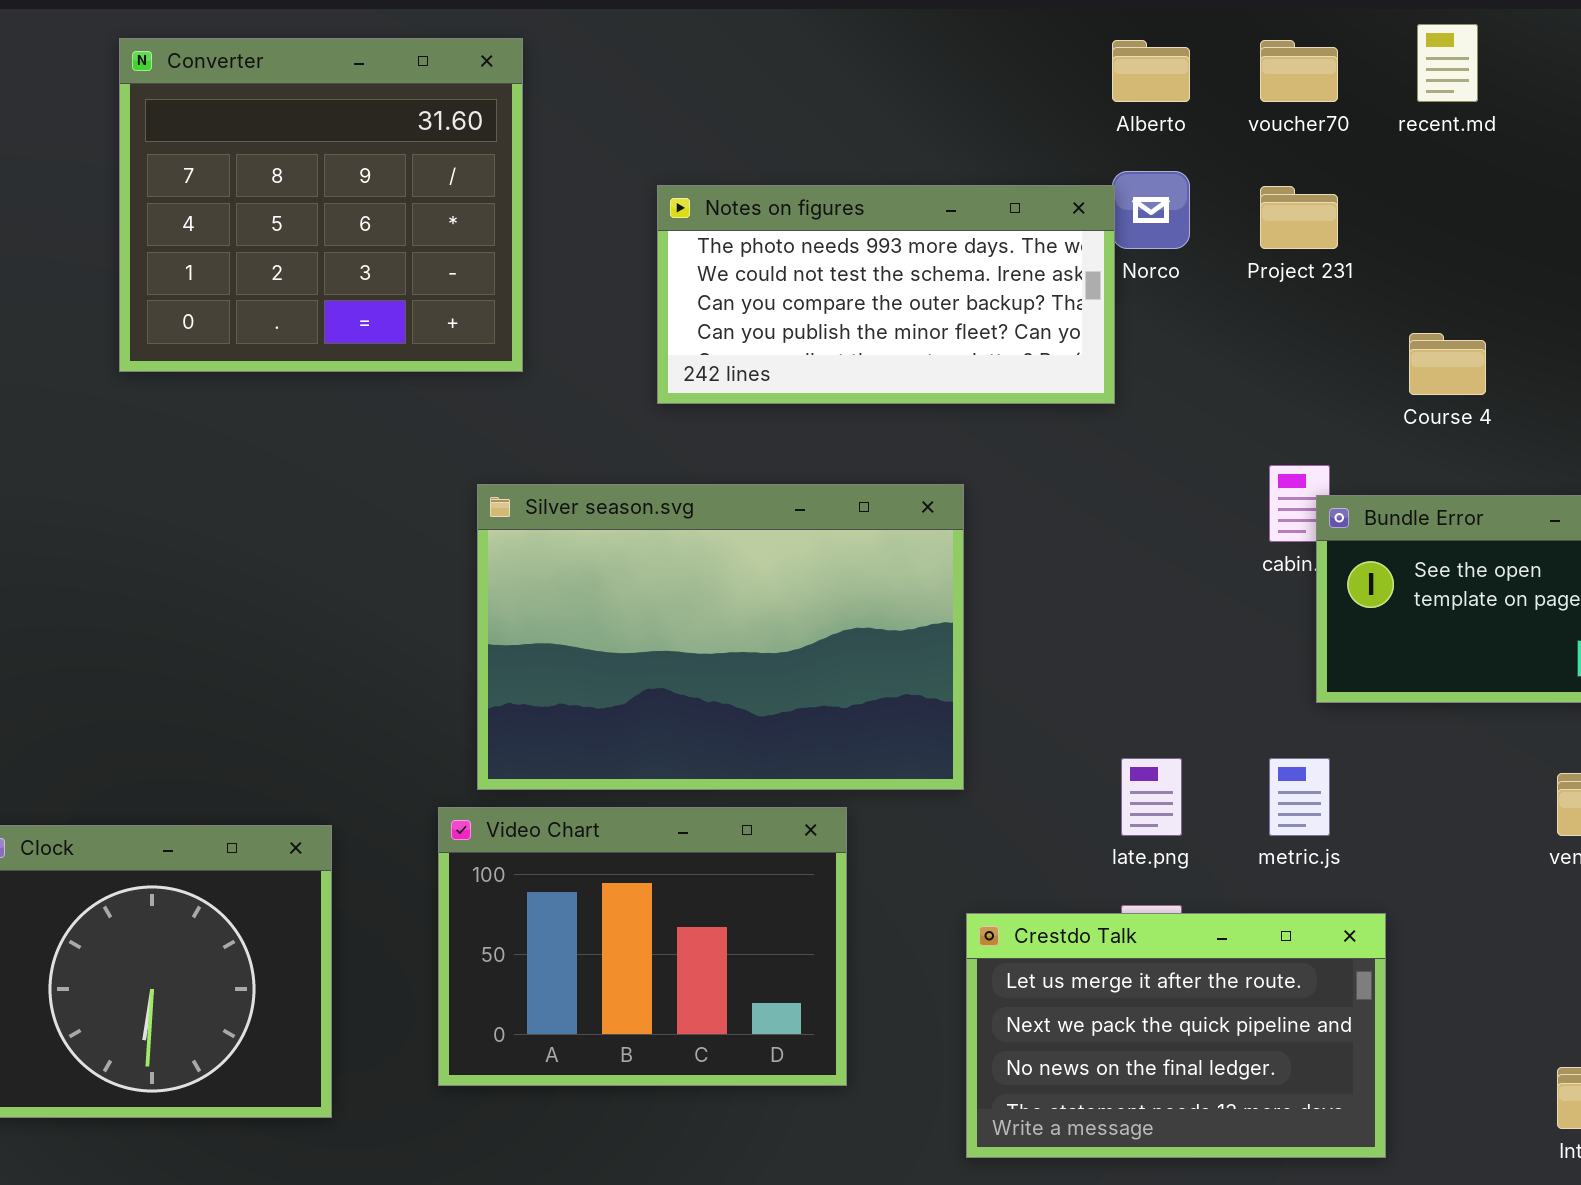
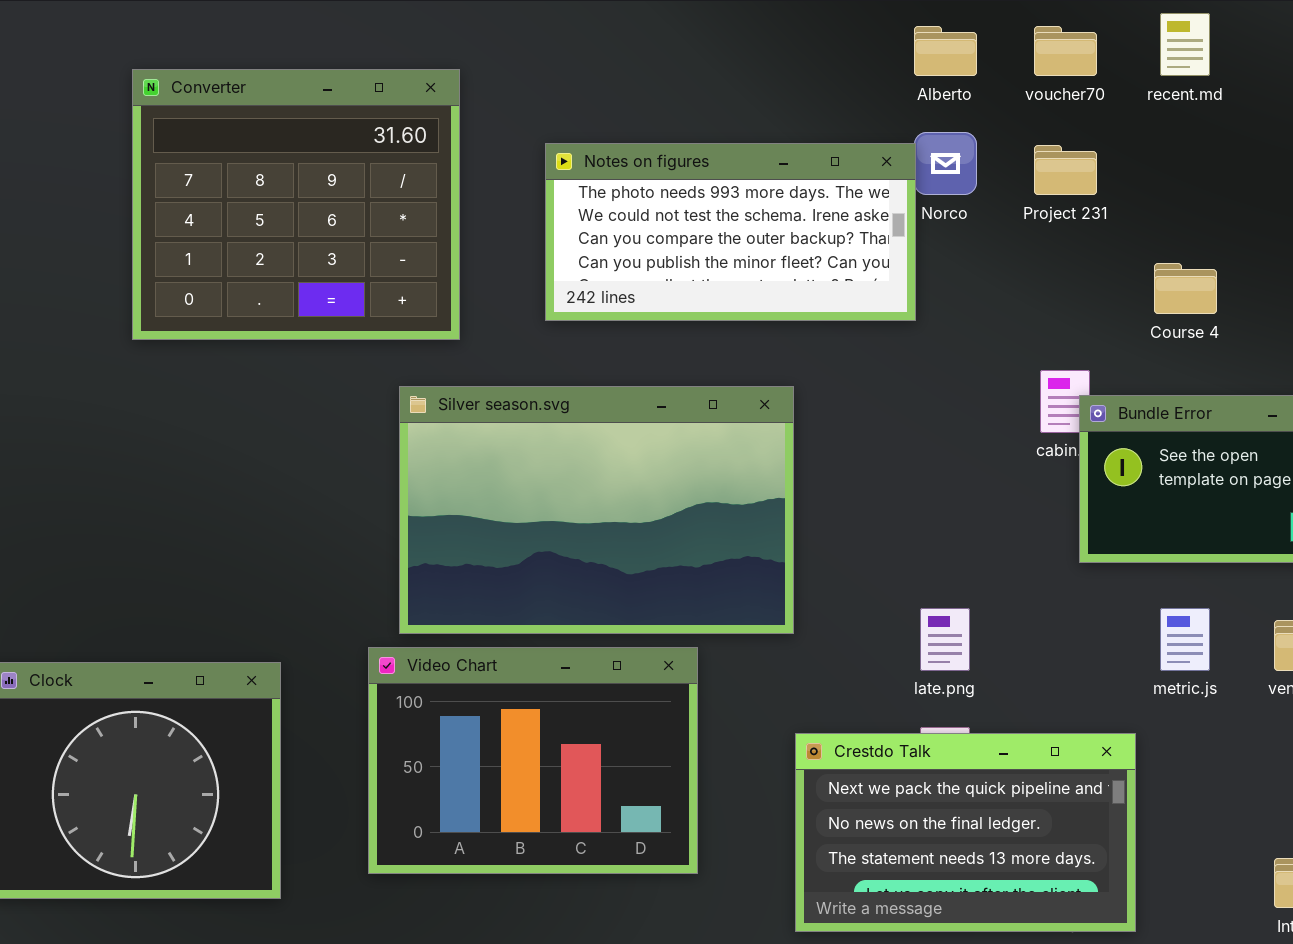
Converter: [119,38,523,372] -> [132,69,460,340], moved
metric.js: [1269,758,1330,836] -> [1160,608,1210,671], moved
Crestdo Talk: [966,913,1386,1158] -> [795,733,1136,932], scrolled down 1 row

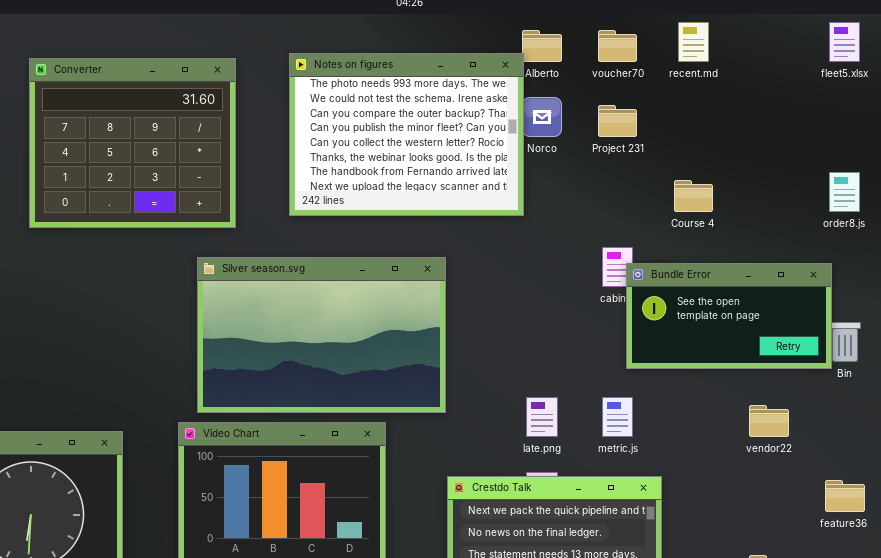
Notes on figures: [545,143,916,321] -> [289,53,524,216], resized
metric.js: [1160,608,1210,671] -> [602,397,633,437], moved

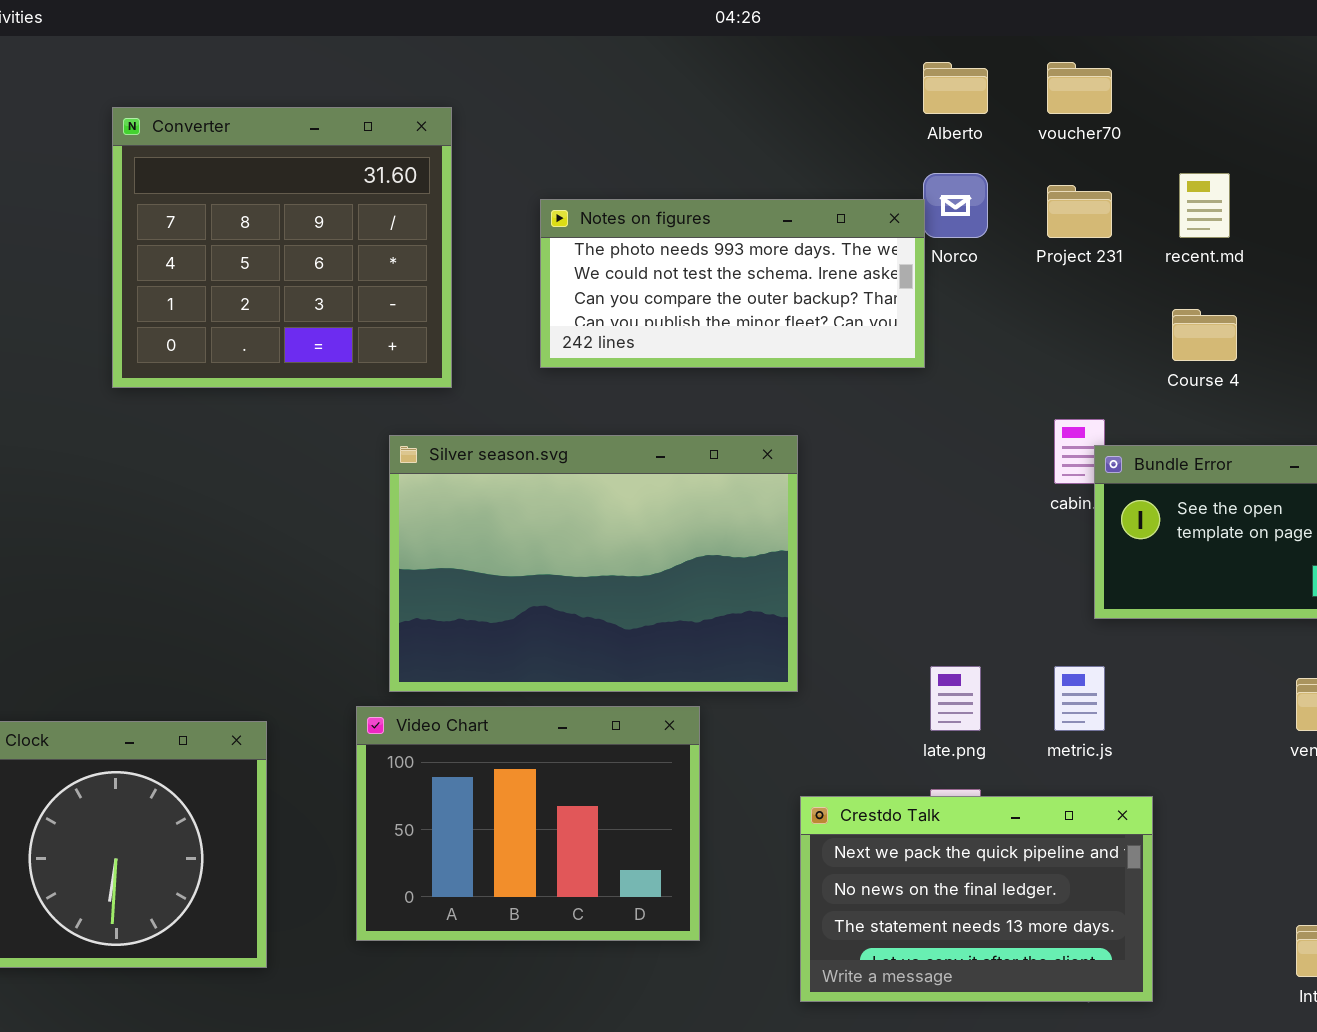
recent.md: [678,22,709,62] -> [1179,173,1230,238], moved
Notes on figures: [289,53,524,216] -> [540,199,925,368], resized

